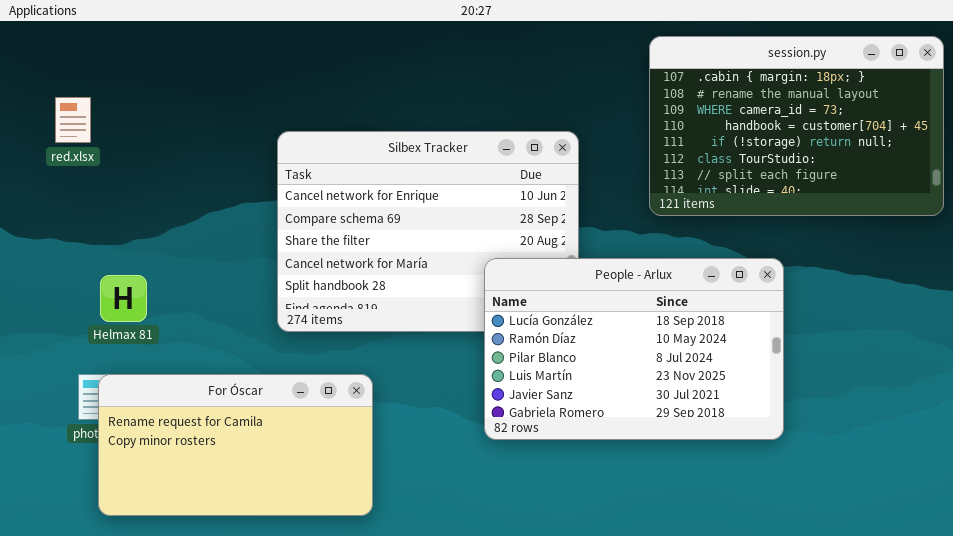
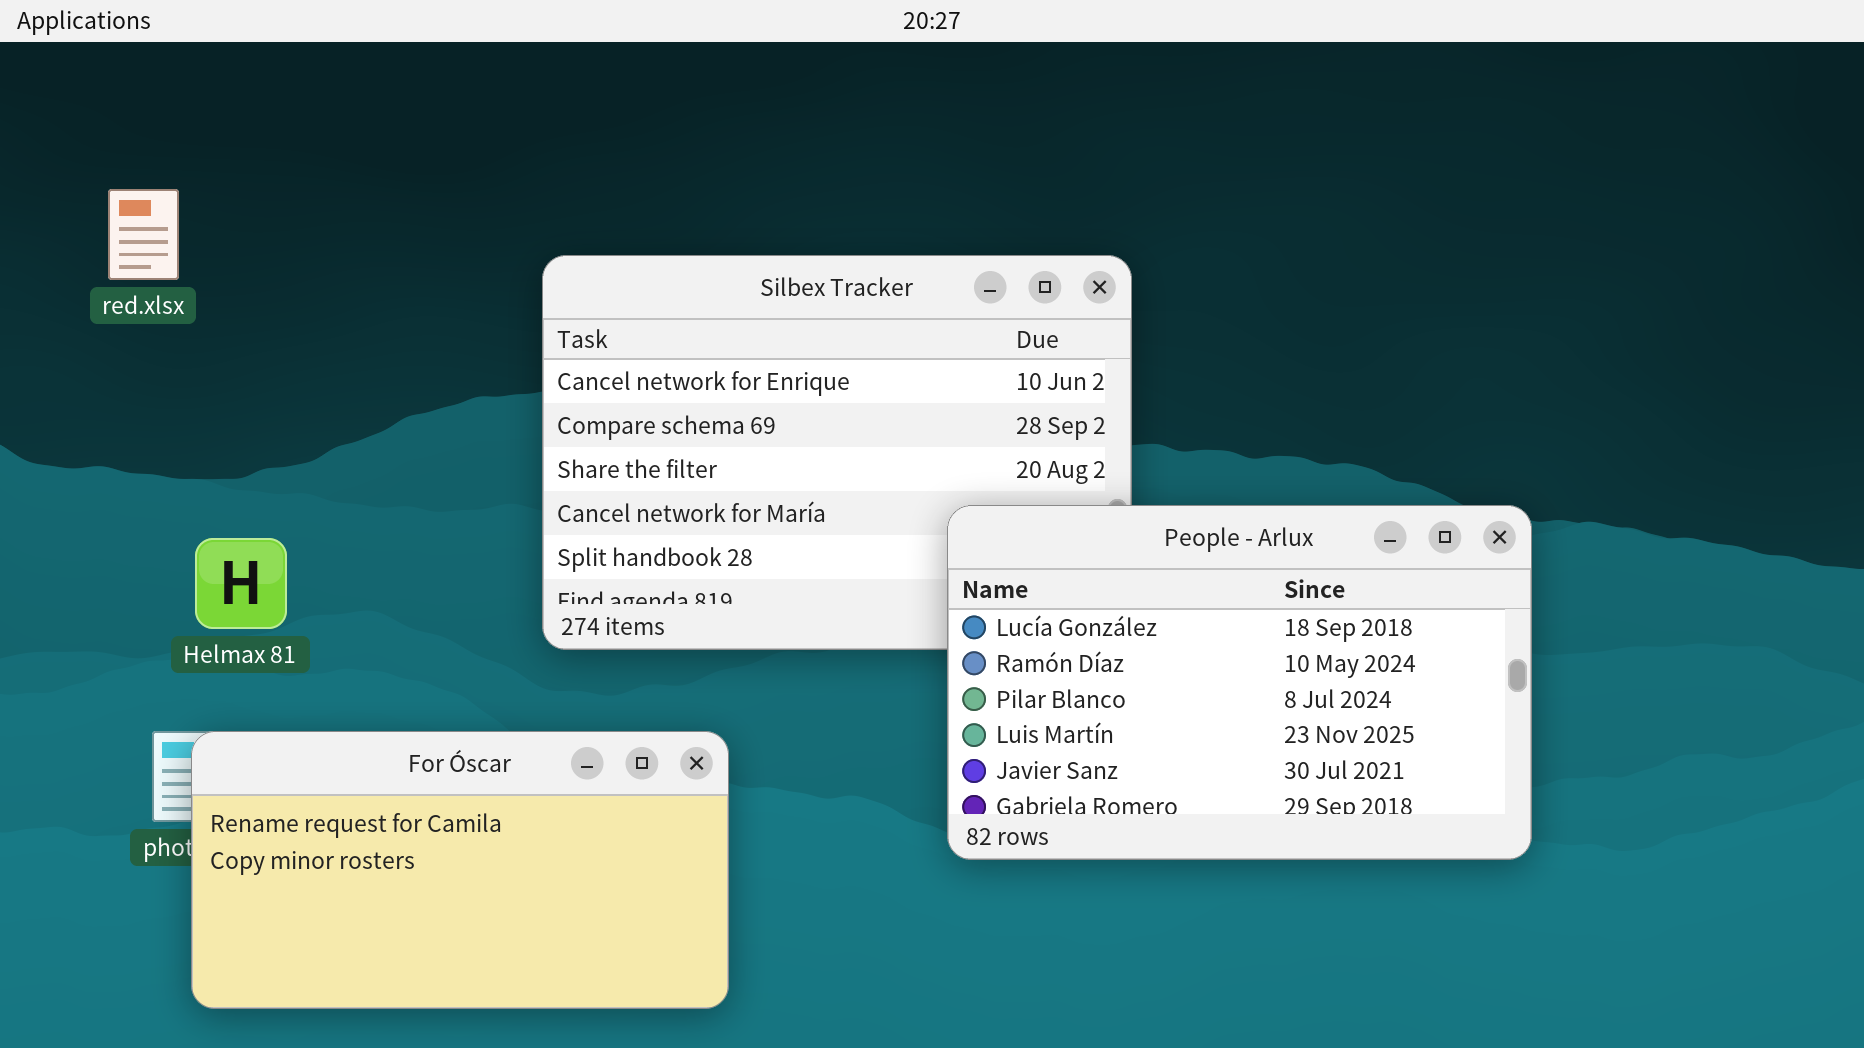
session.py: [649,36,944,216] -> none, closed

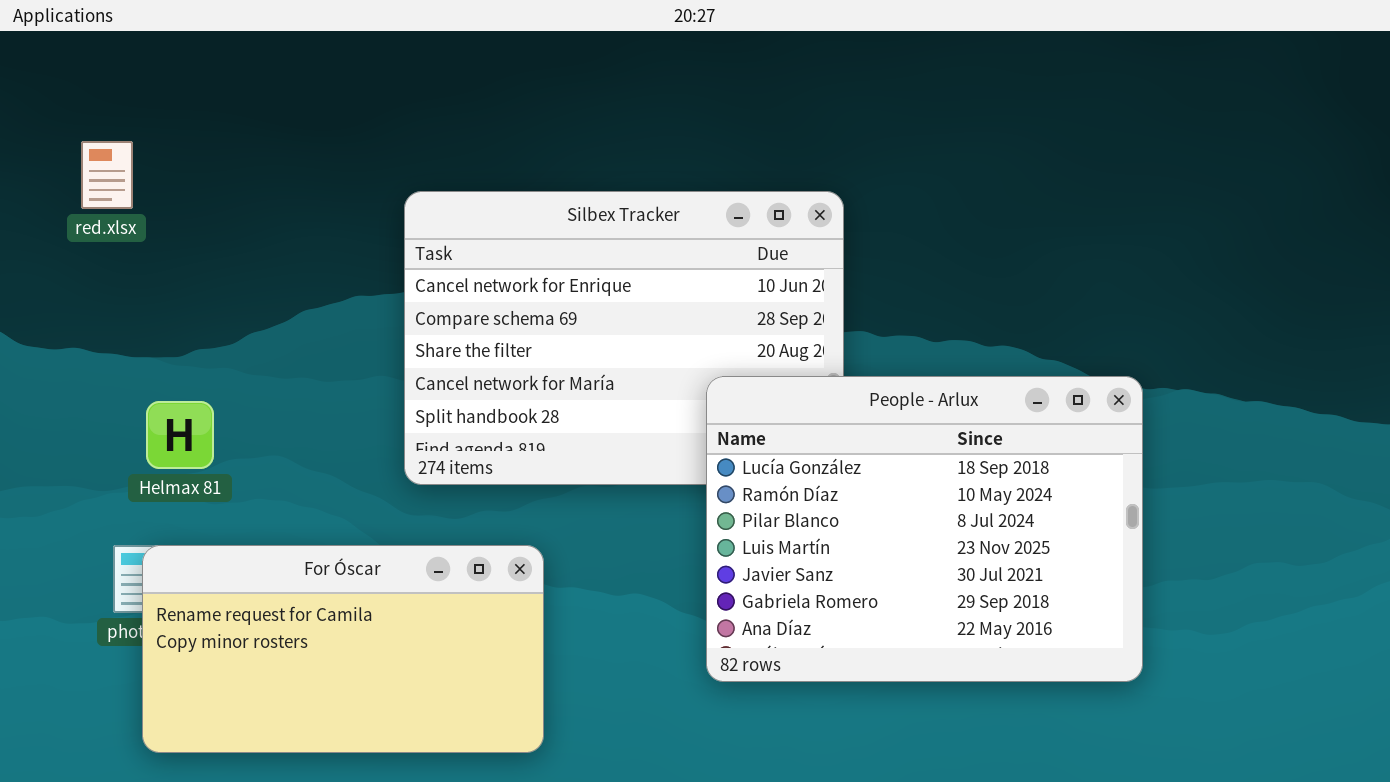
People - Arlux: [947,505,1532,860] -> [706,376,1143,682], resized

